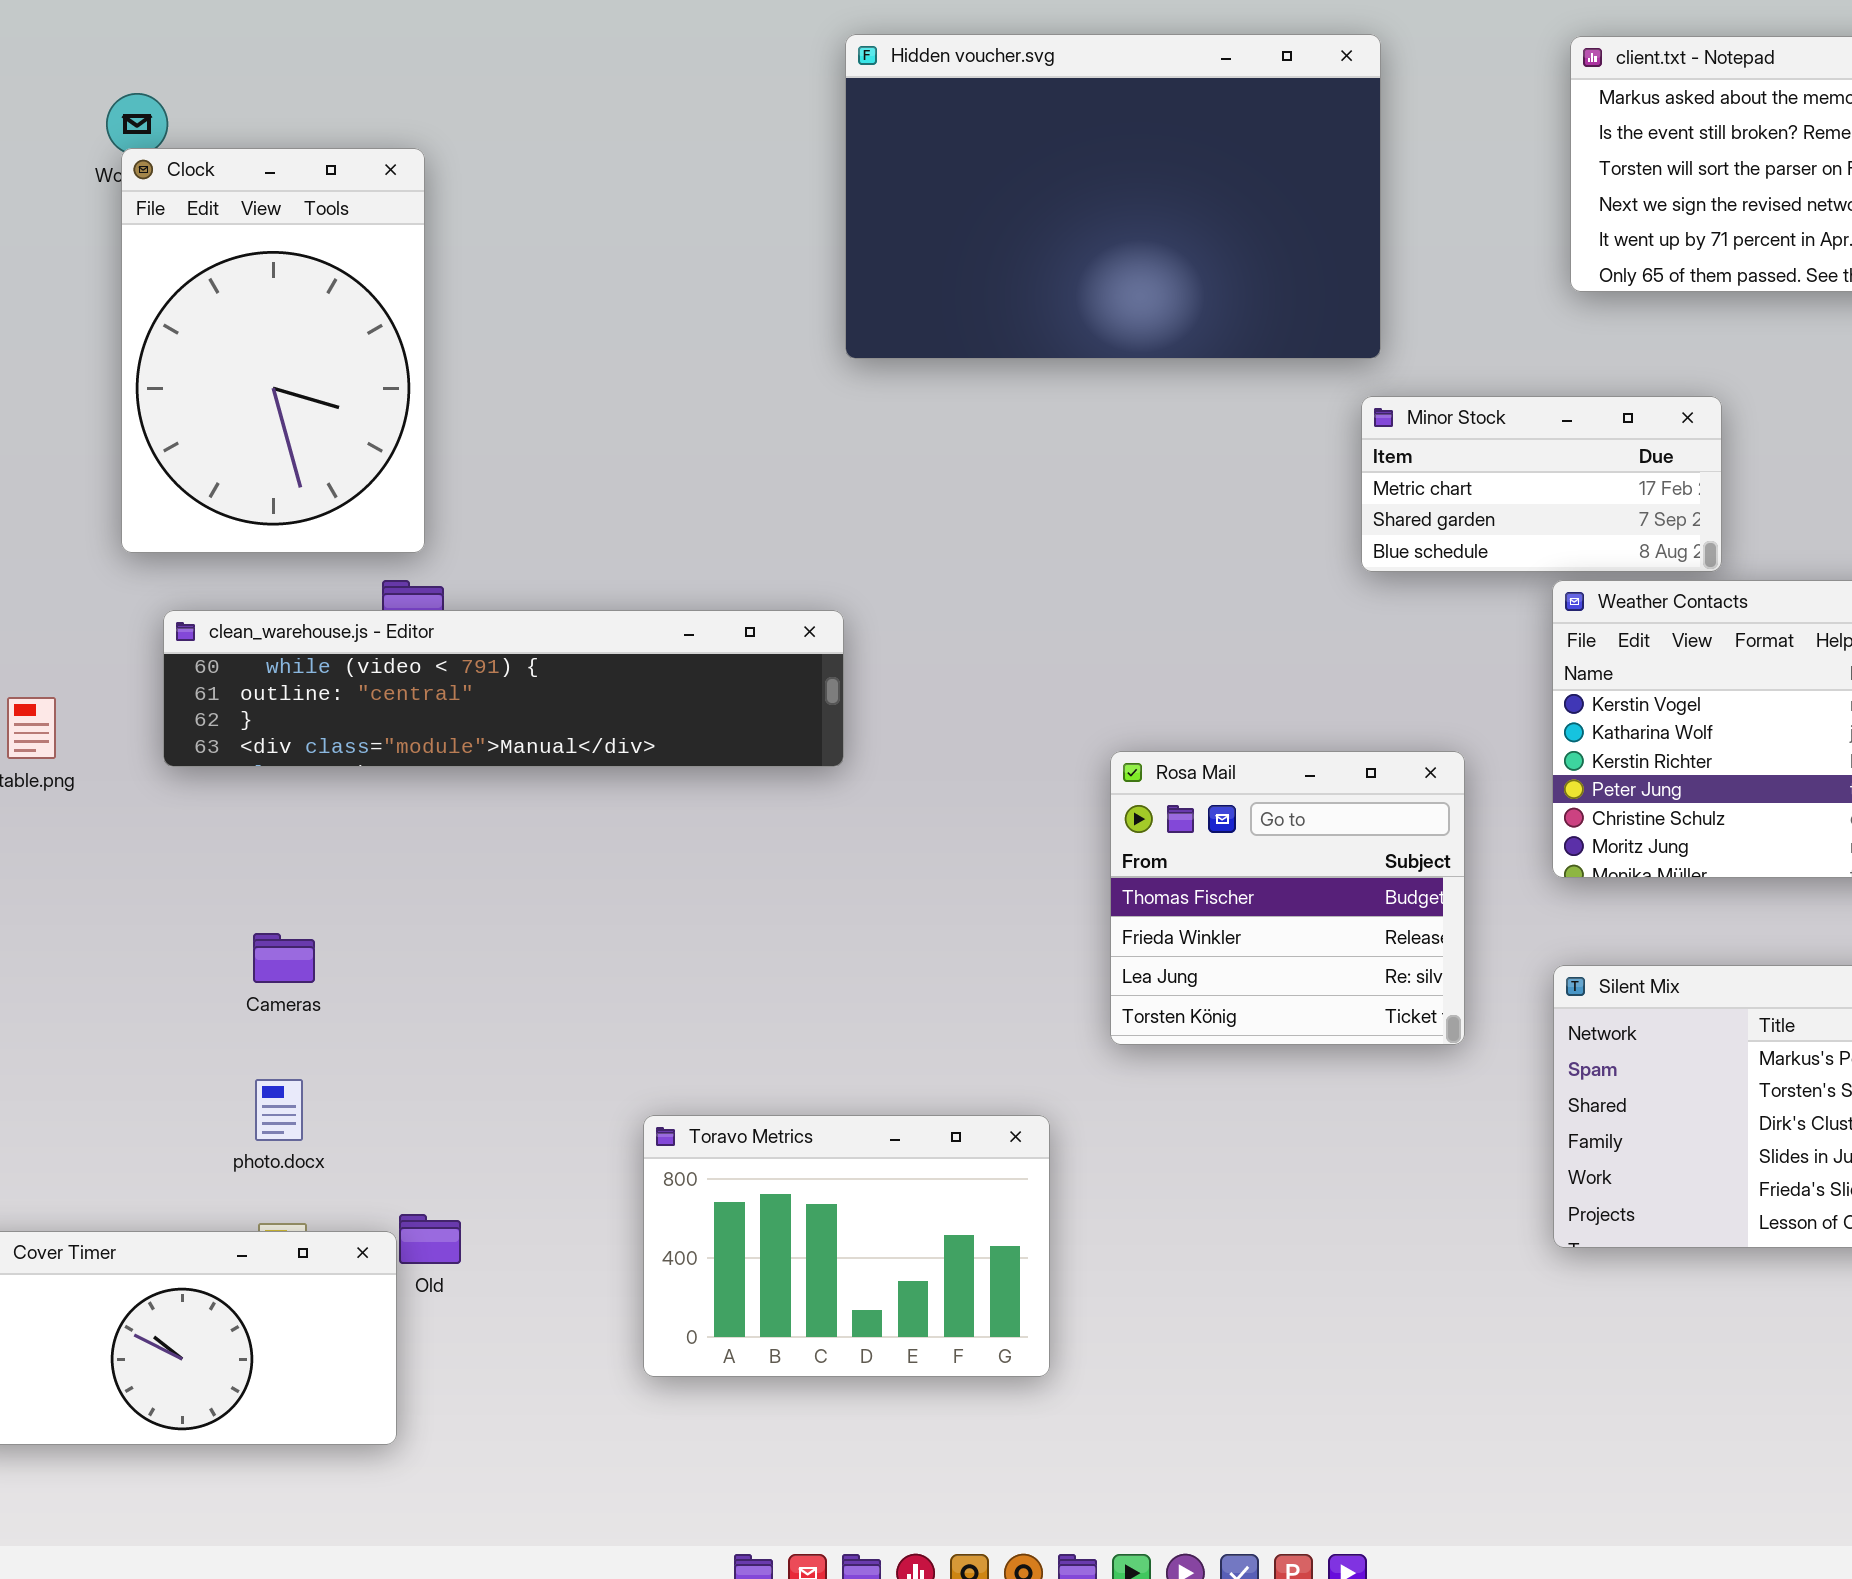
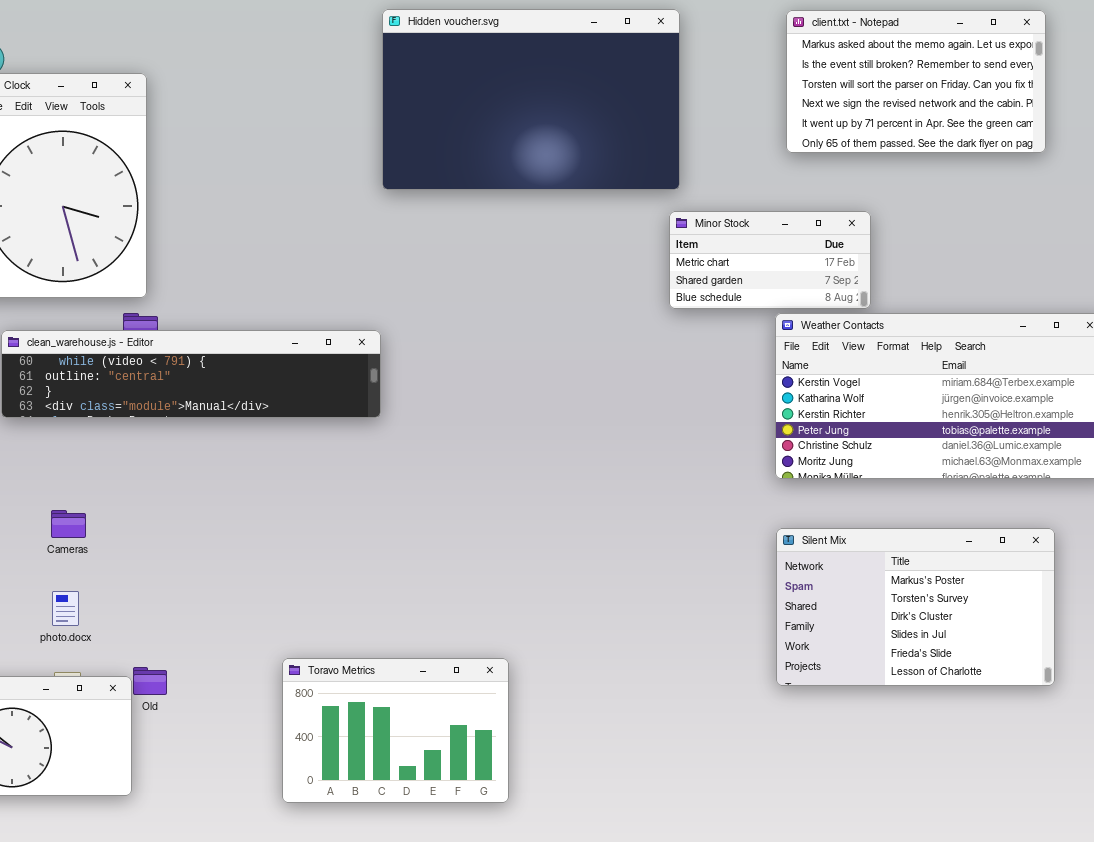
Rosa Mail: [1110,751,1465,1045] -> none, closed
Toravo Metrics: [643,1115,1050,1377] -> [282,658,509,803], moved

